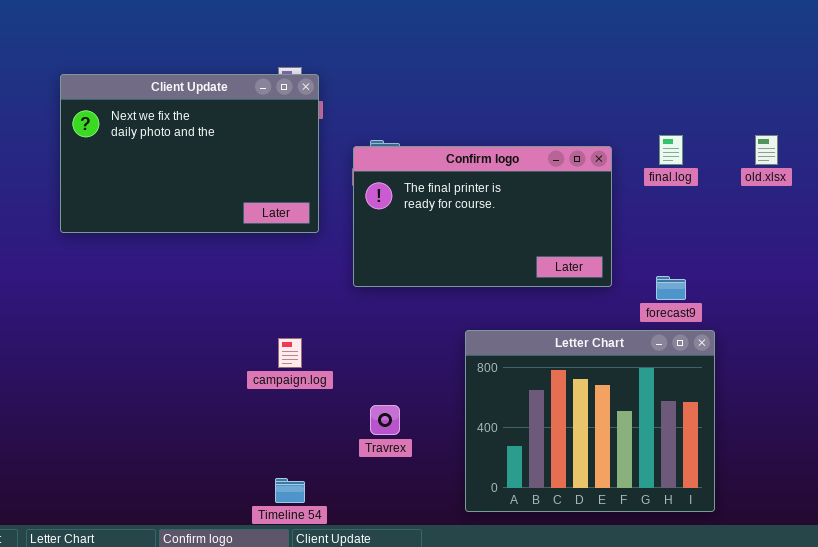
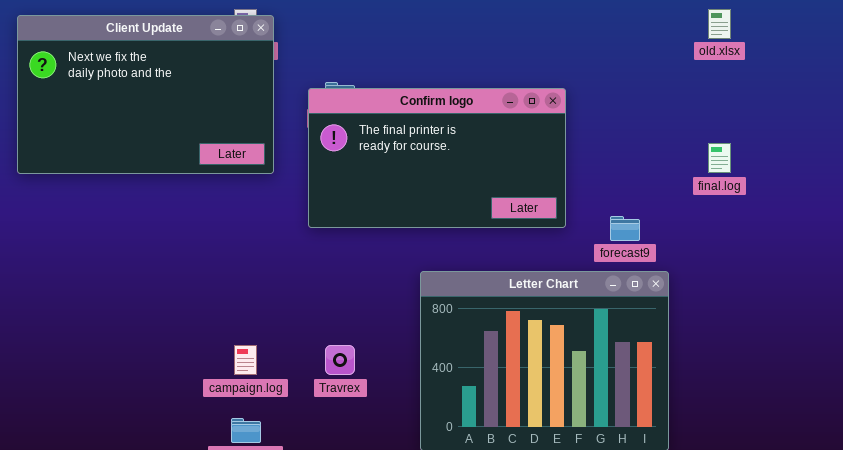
final.log: [659,135,683,165] -> [708,143,731,173], moved
old.xlsx: [755,135,778,165] -> [708,9,731,39], moved
campaign.log: [278,338,302,368] -> [234,345,257,375], moved

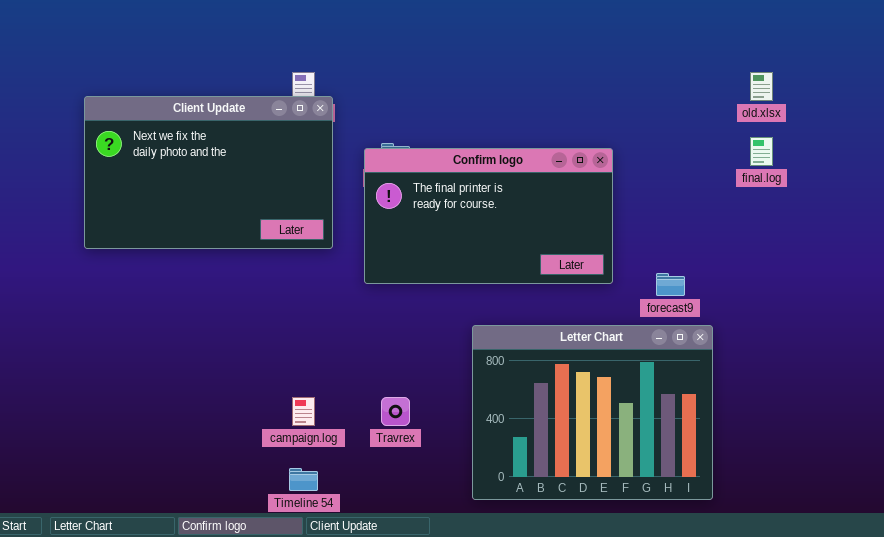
Client Update: [17,15,274,174] -> [84,96,333,249], moved
final.log: [708,143,731,173] -> [750,137,773,166], moved

